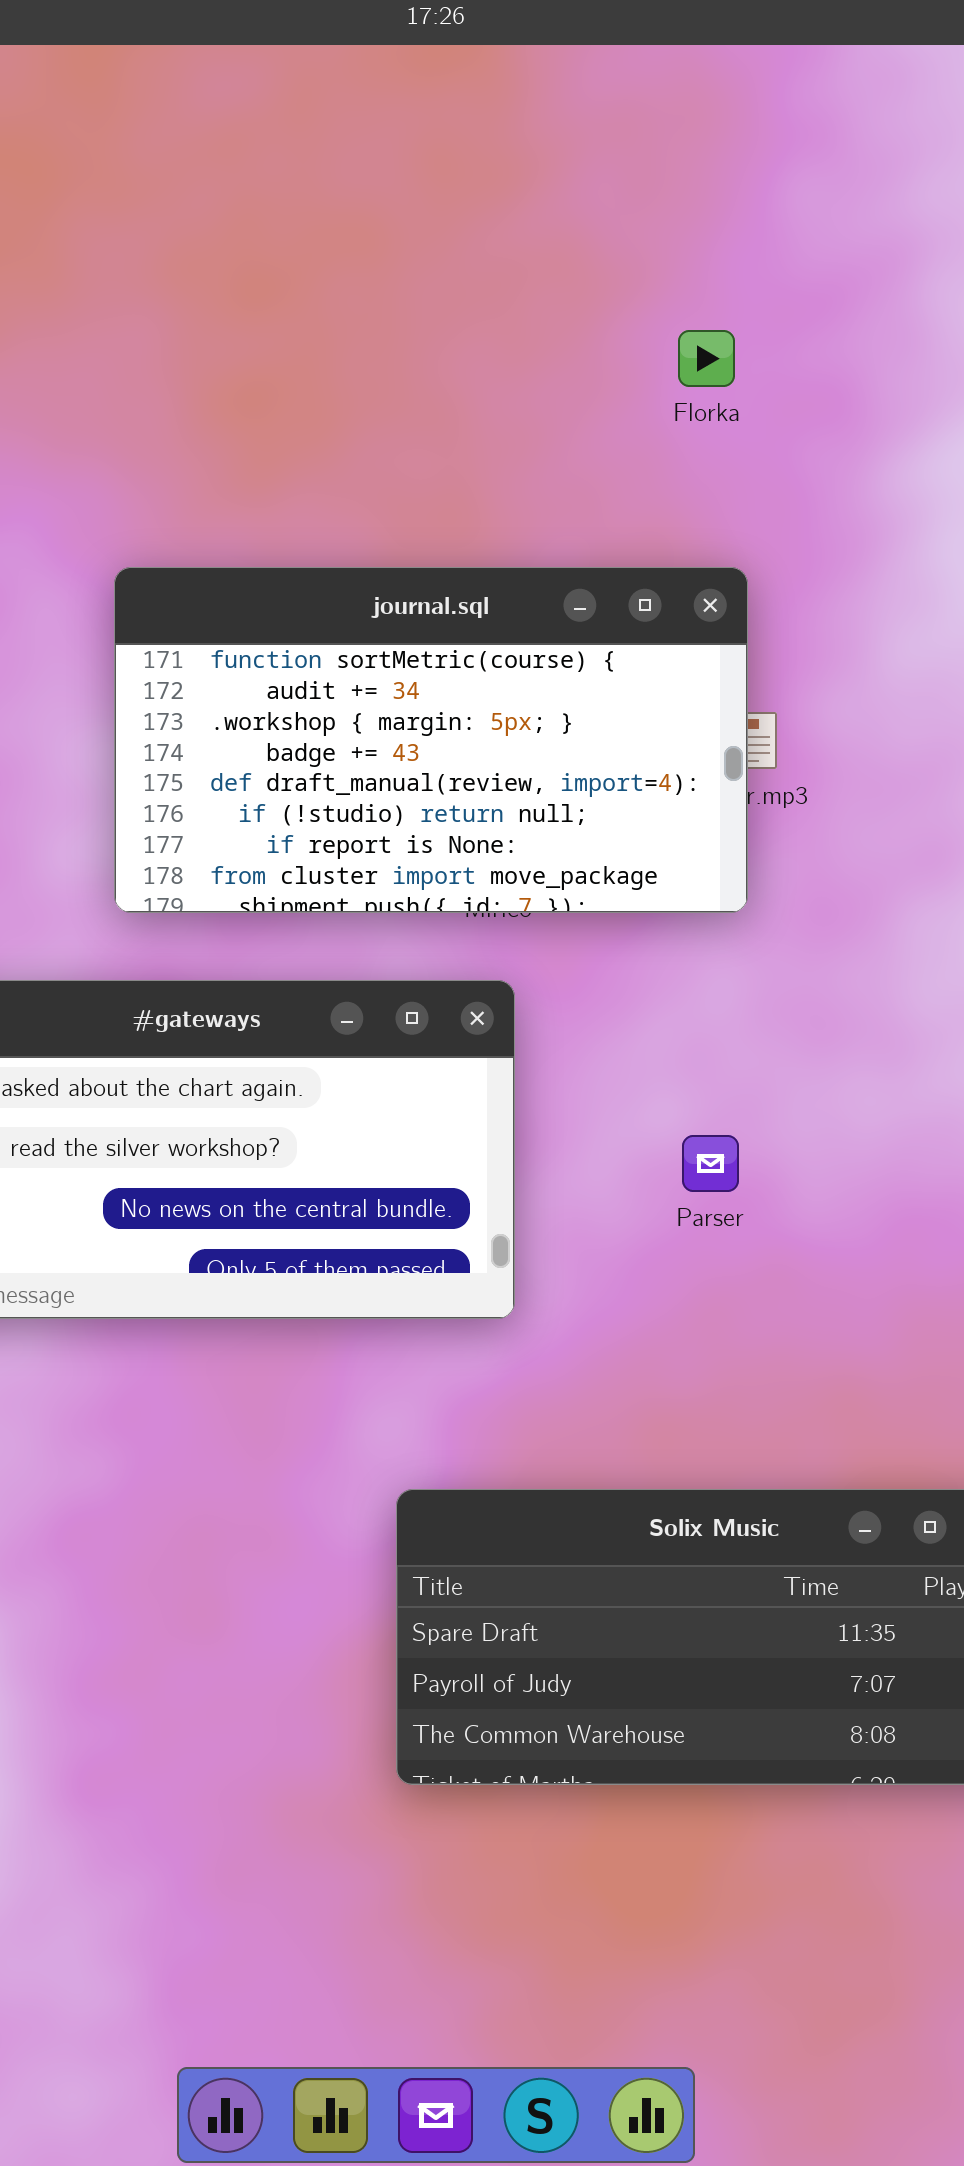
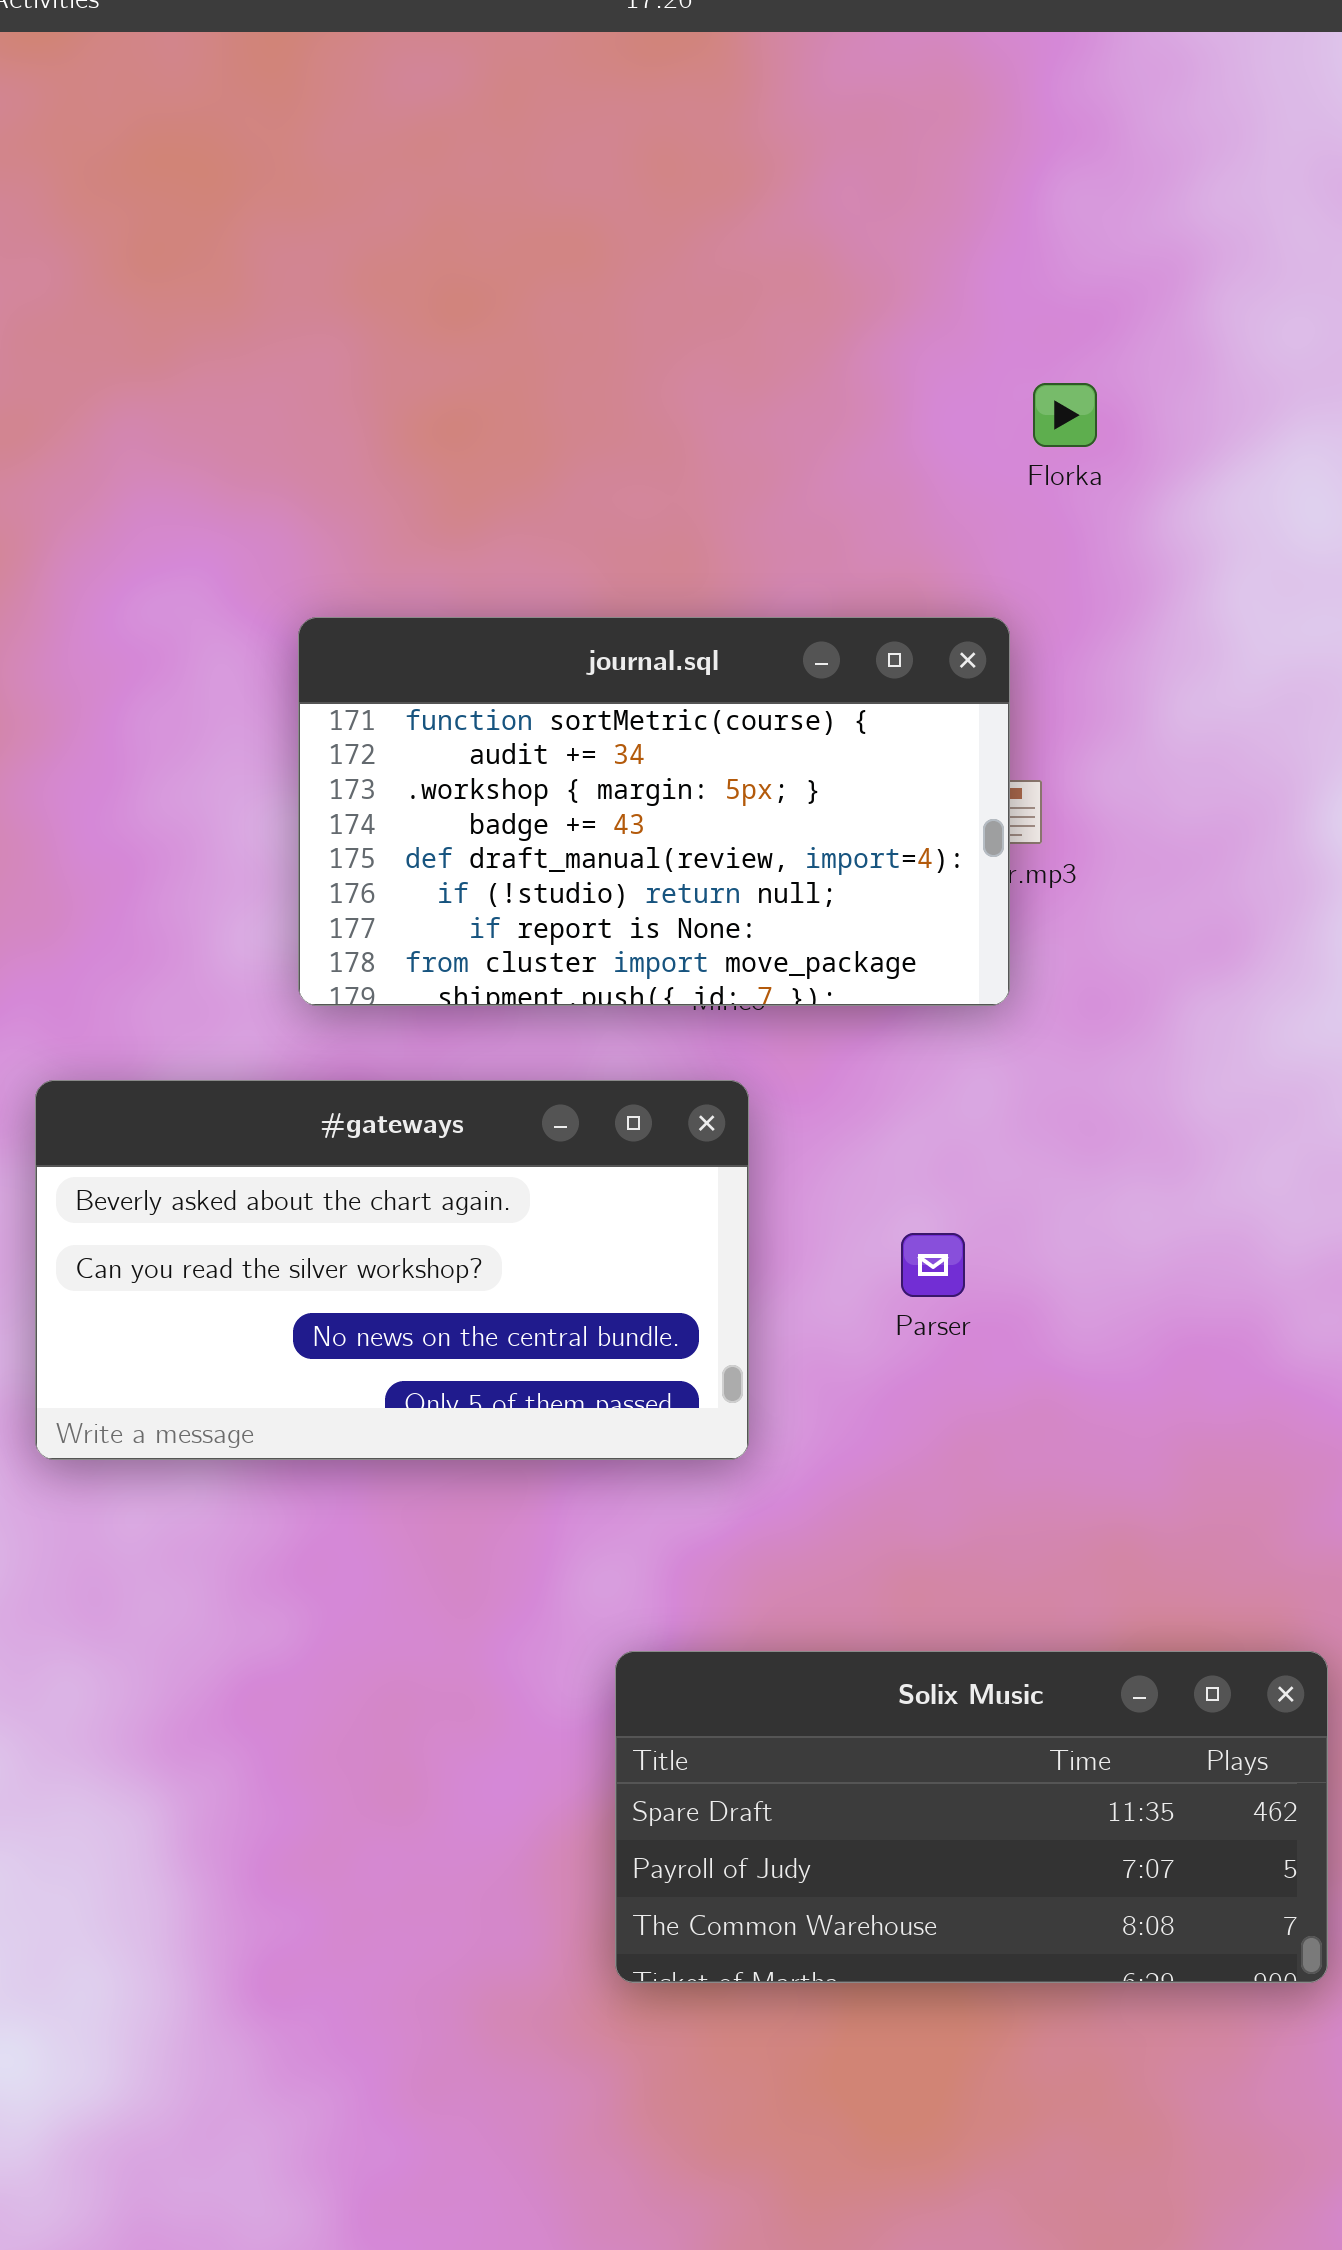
Florka: [678,330,735,387] -> [1033,383,1097,447], moved
Parser: [682,1135,739,1192] -> [901,1233,965,1297], moved

